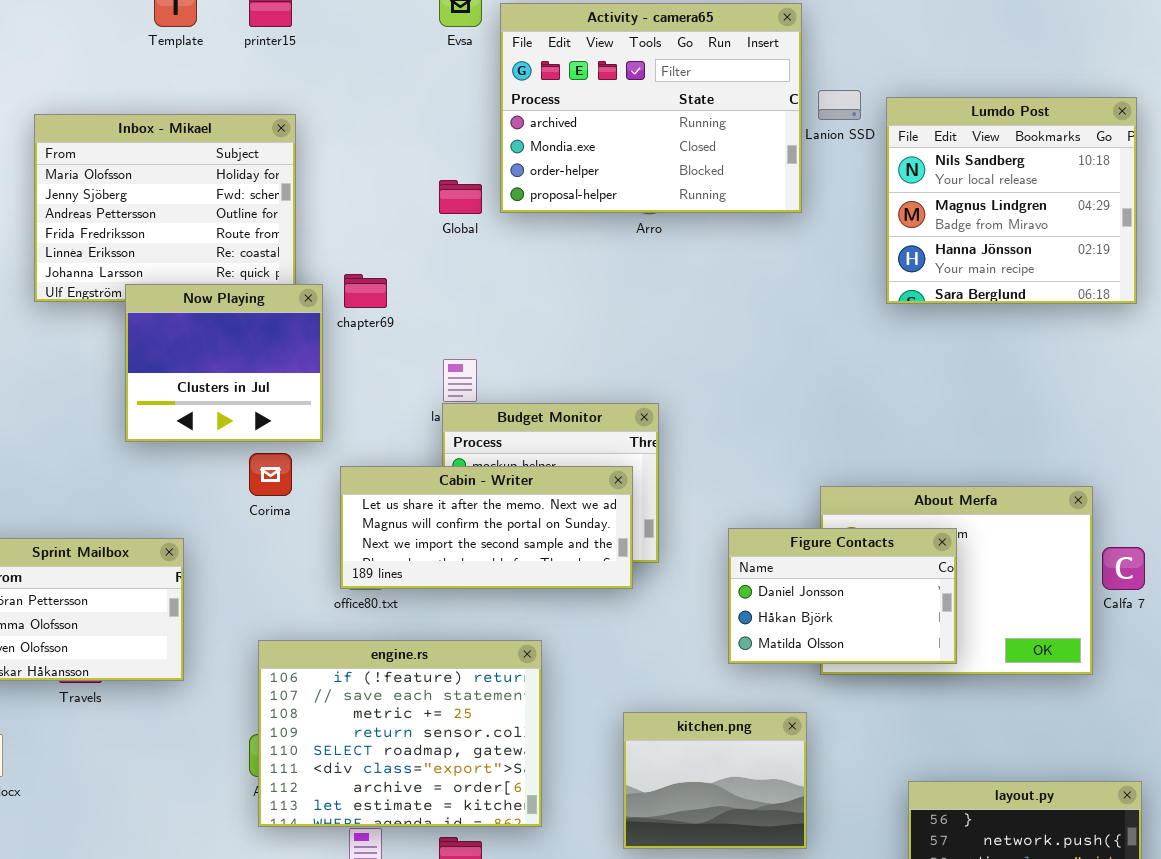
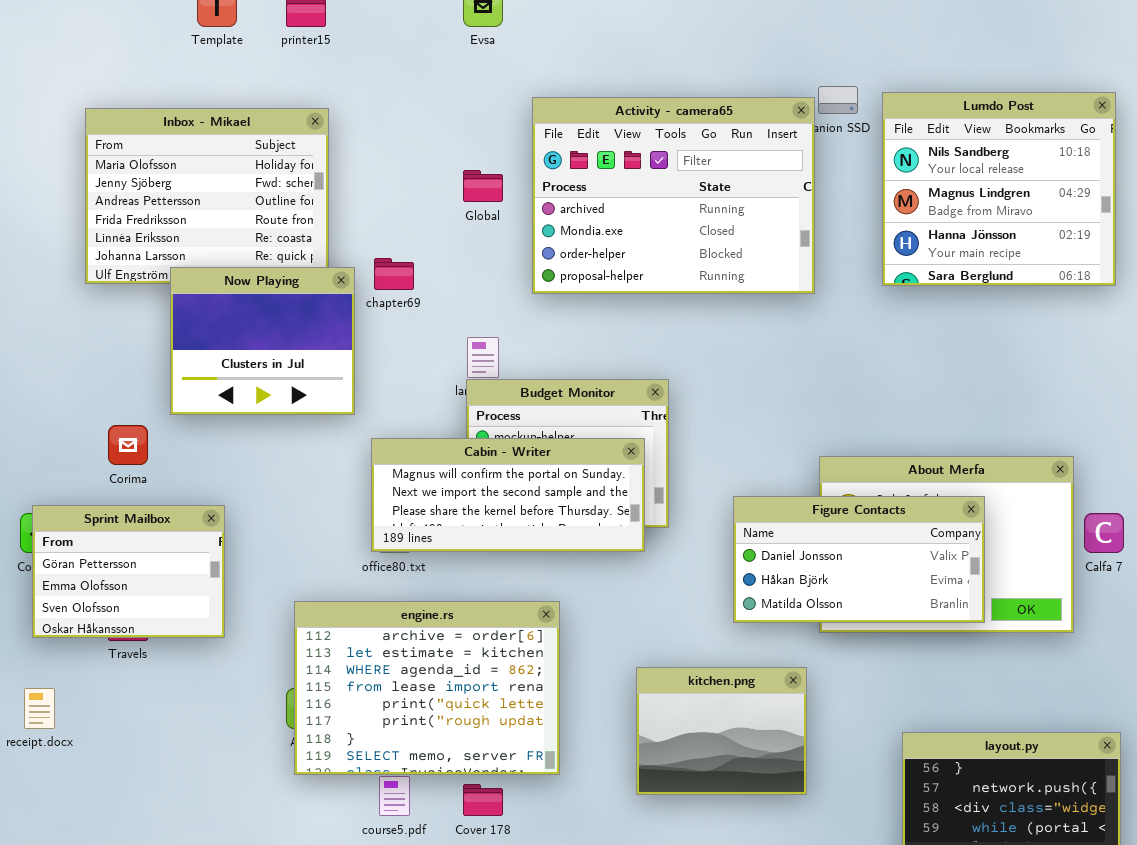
Activity - camera65: [500,3,802,213] -> [532,97,815,294], moved
Corima: [249,453,292,496] -> [108,425,148,465], moved
Cabin - Writer: [340,466,633,589] -> [371,438,645,552], scrolled down 1 row
Figure Contacts: [728,528,957,664] -> [733,496,985,623], resized
engine.rs: [258,640,542,827] -> [294,601,560,775], scrolled down 6 rows

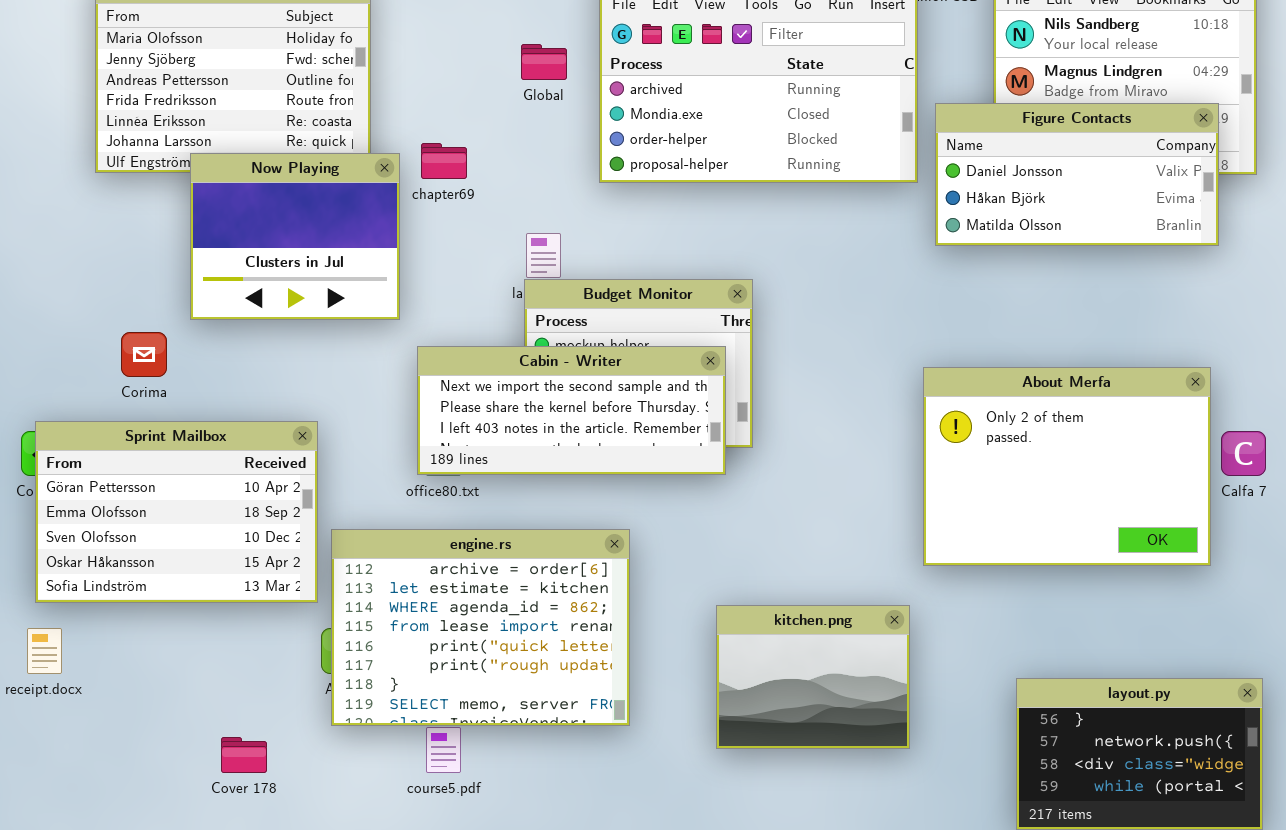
Cabin - Writer: [371,438,645,552] -> [417,346,726,475], scrolled down 1 row
Figure Contacts: [733,496,985,623] -> [935,103,1219,246], moved
Sprint Mailbox: [32,505,225,638] -> [35,421,318,603], resized
Cover 178: [463,784,503,816] -> [221,737,267,773], moved

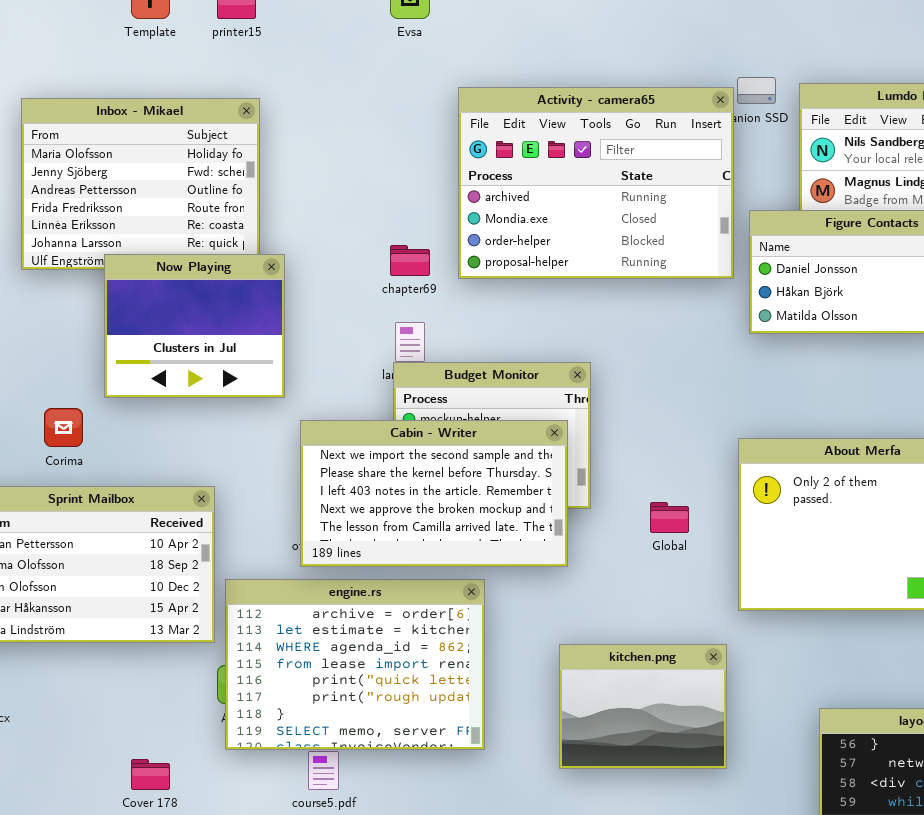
Global: [521,44,567,80] -> [650,502,689,533], moved
chapter69: [421,143,467,179] -> [390,245,430,276], moved
Cabin - Writer: [417,346,726,475] -> [300,420,568,567], resized

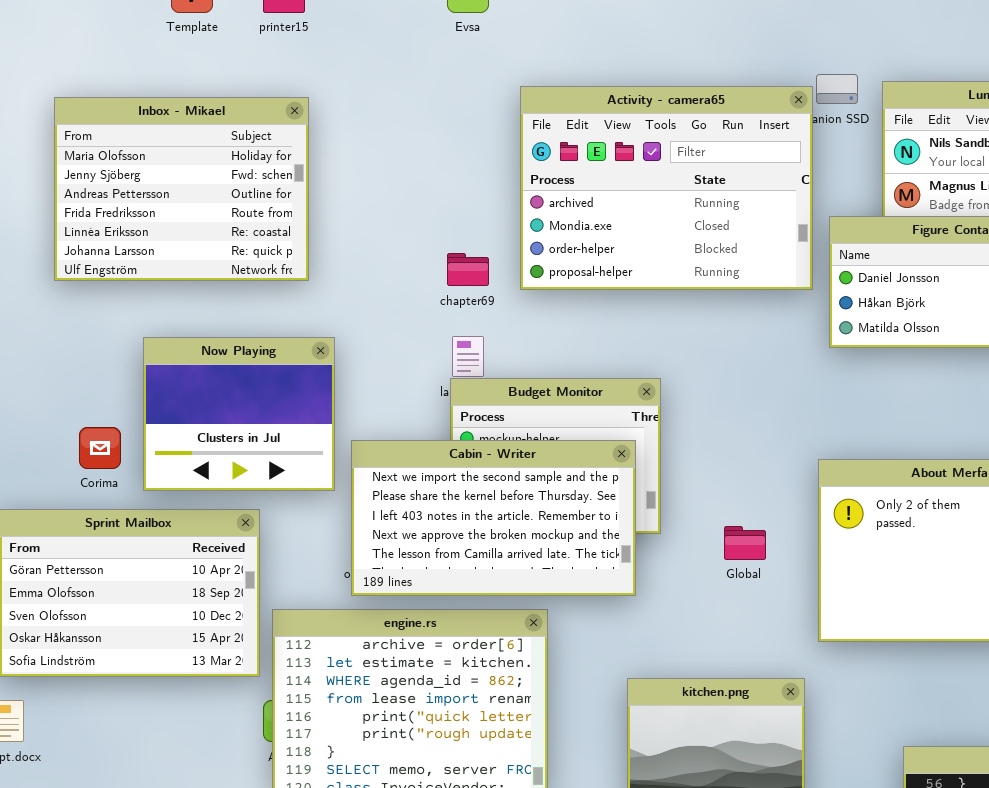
Now Playing: [104,254,285,398] -> [143,337,335,491], moved

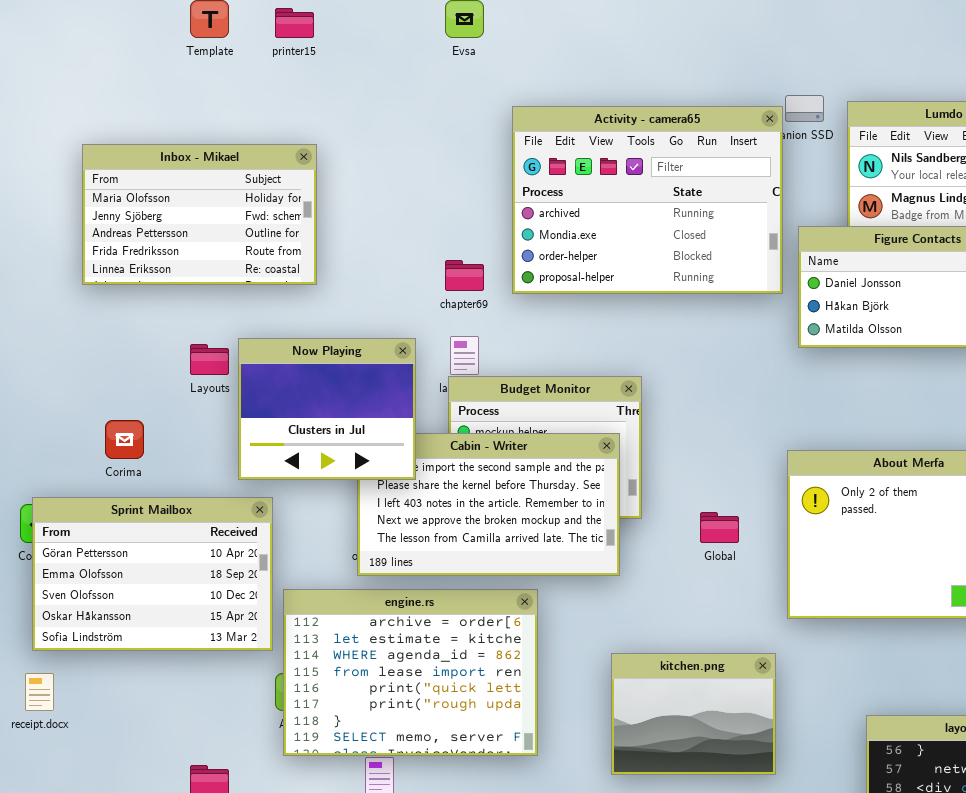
Inbox - Mikael: [54,97,309,281] -> [82,144,317,285], resized
Now Playing: [143,337,335,491] -> [238,338,416,480], moved

